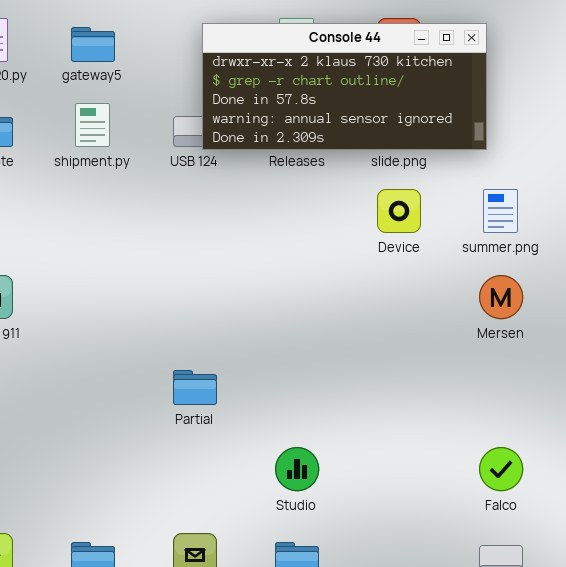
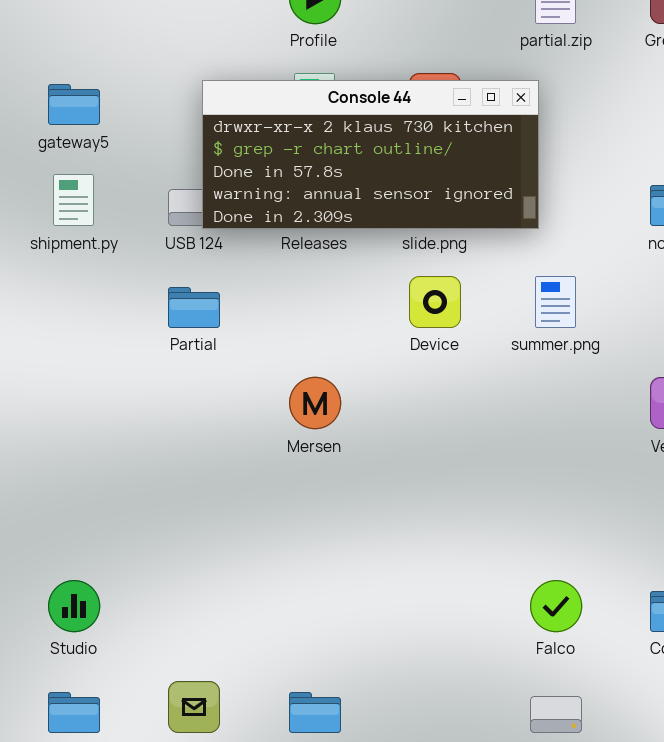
Mersen: [479,275,523,319] -> [289,377,341,429], moved
Partial: [173,370,217,405] -> [168,287,220,328], moved
Studio: [275,447,319,491] -> [48,580,100,632], moved

